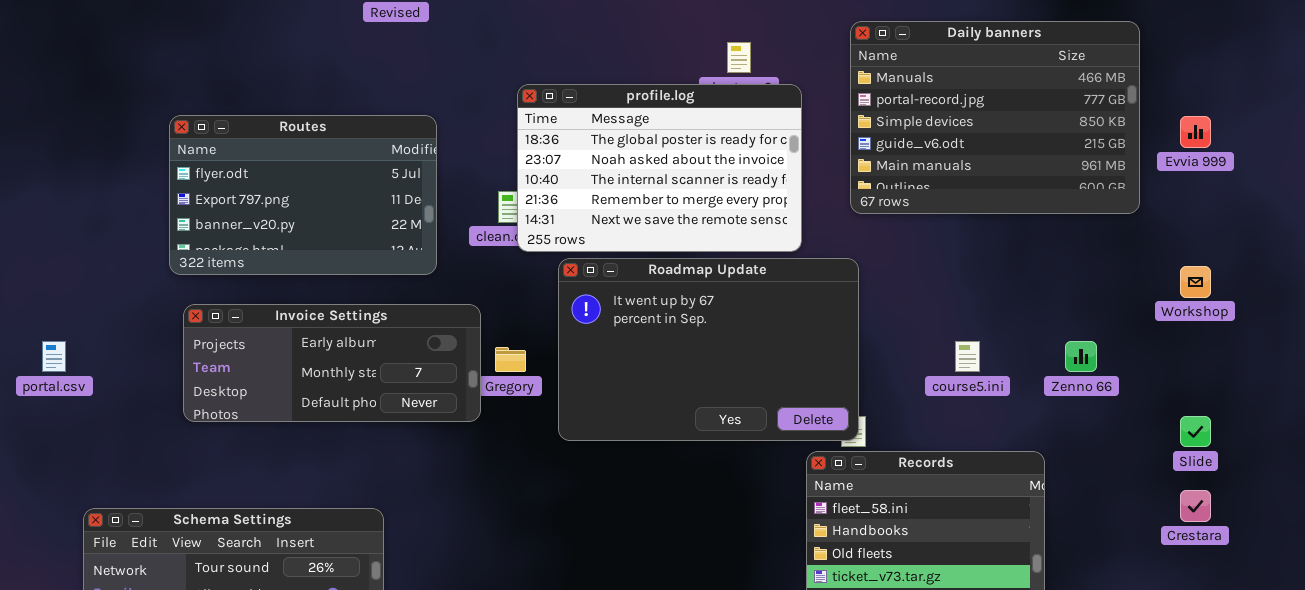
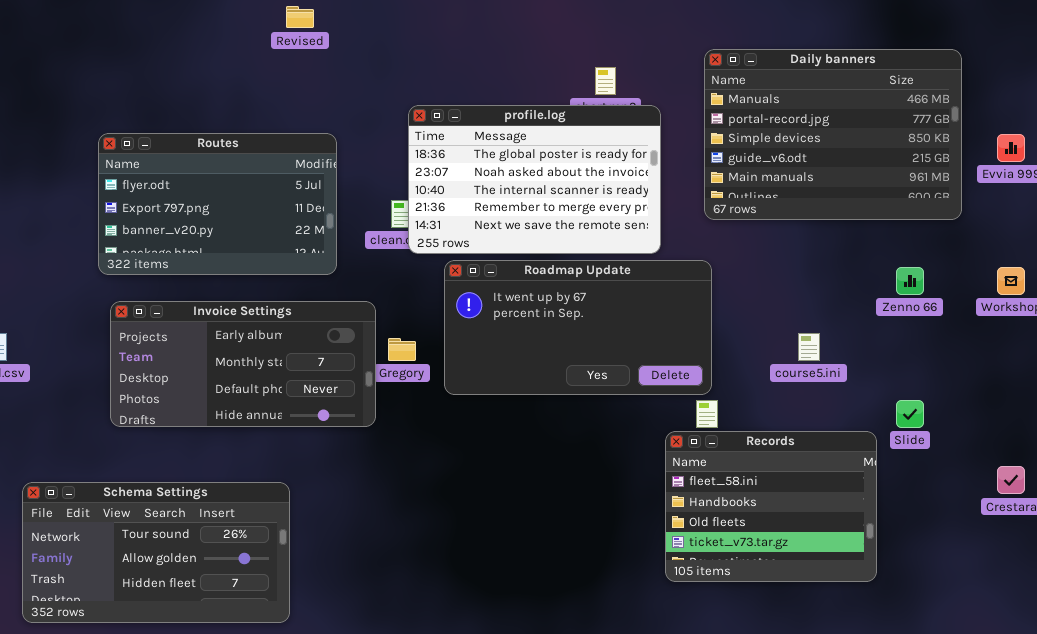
Roadmap Update: [558,258,859,441] -> [444,260,712,395], resized
Invoice Settings: [183,304,481,422] -> [110,301,376,427], resized
Zenno 66: [1065,341,1097,372] -> [896,267,924,295], moved
Slide: [1180,416,1211,447] -> [896,400,924,428], moved

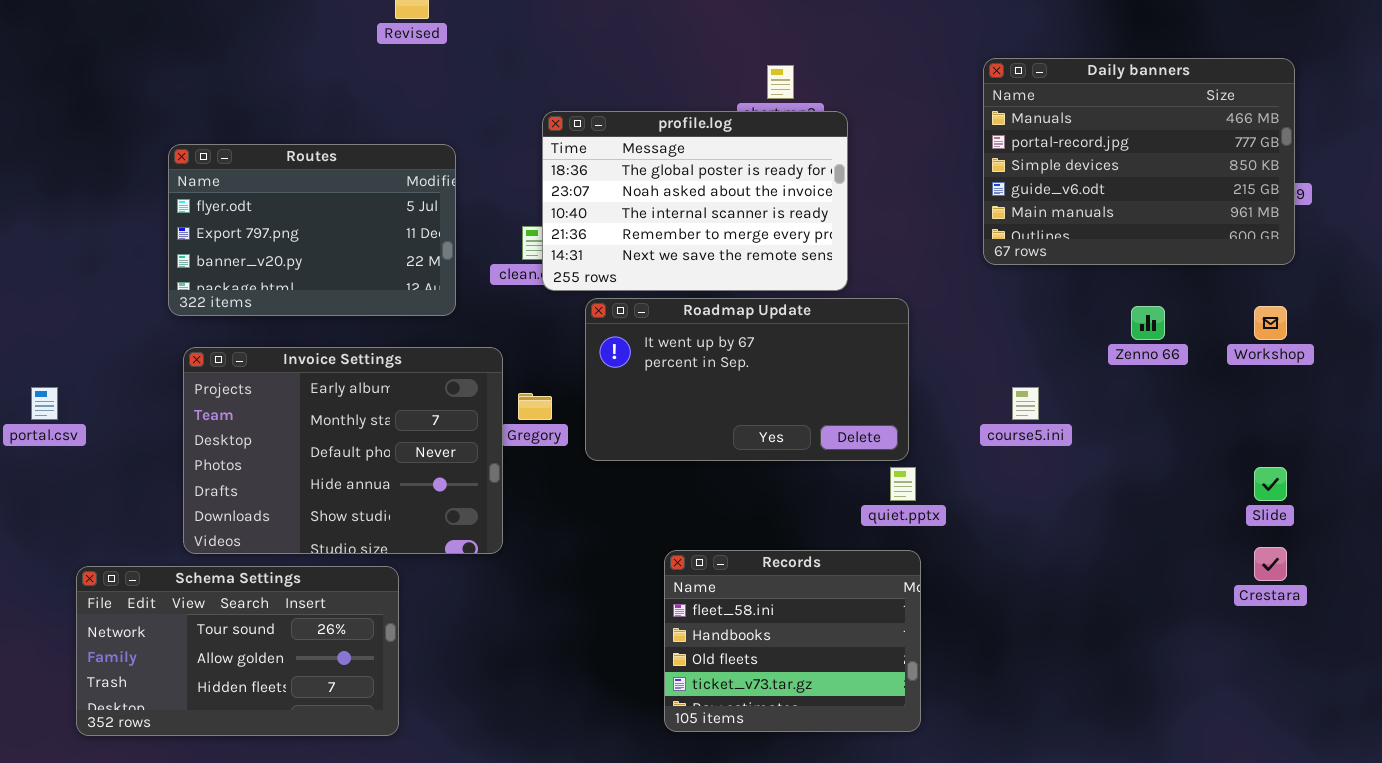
Daily banners: [704,49,962,220] -> [983,58,1295,265], moved
Invoice Settings: [110,301,376,427] -> [183,347,503,554], resized
Slide: [896,400,924,428] -> [1254,467,1287,501], moved
Records: [665,431,877,582] -> [664,550,921,732], moved

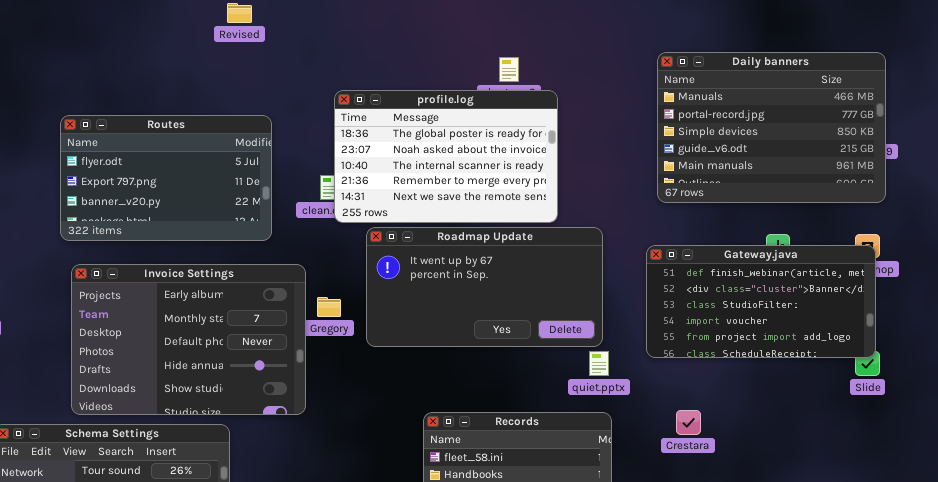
Gateway.java: none -> [646,245,876,358], opened
Crestara: [1254,547,1287,581] -> [676,410,701,435], moved

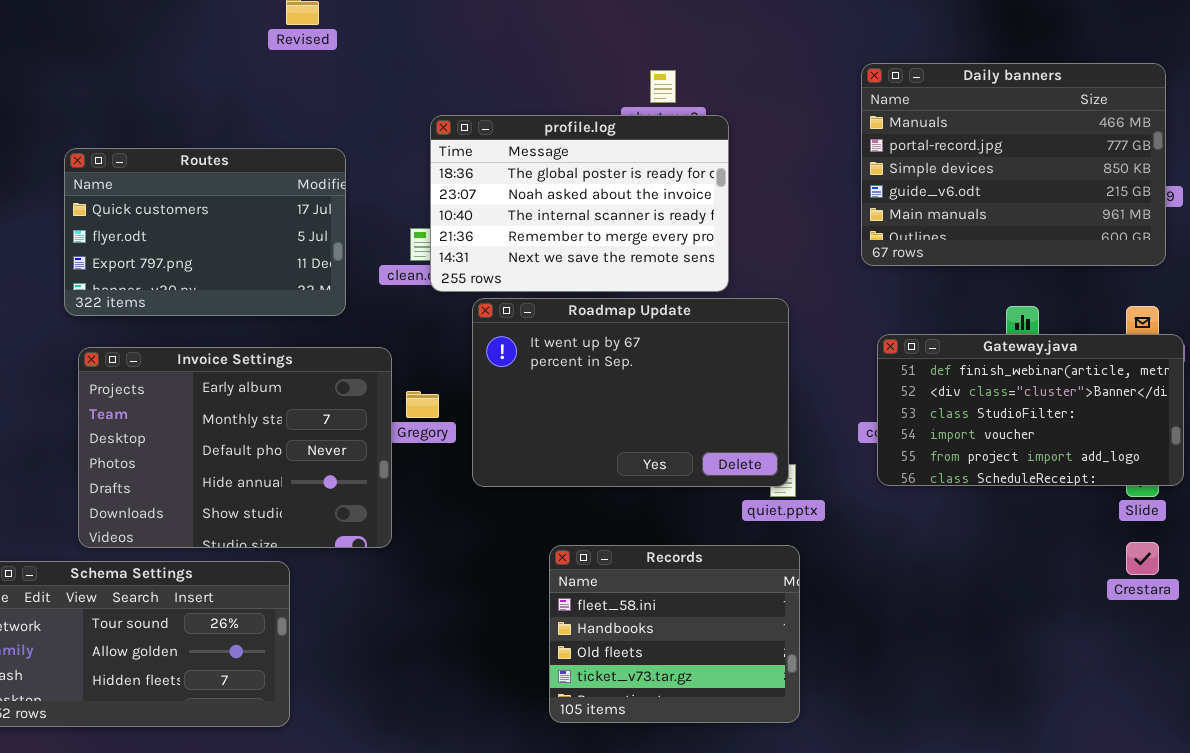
Routes: [60,115,272,241] -> [64,148,346,316], scrolled up 1 row
Roadmap Update: [366,227,603,347] -> [472,298,789,487], resized
Gateway.java: [646,245,876,358] -> [877,334,1184,486], moved
Crestara: [676,410,701,435] -> [1126,542,1159,575], moved

